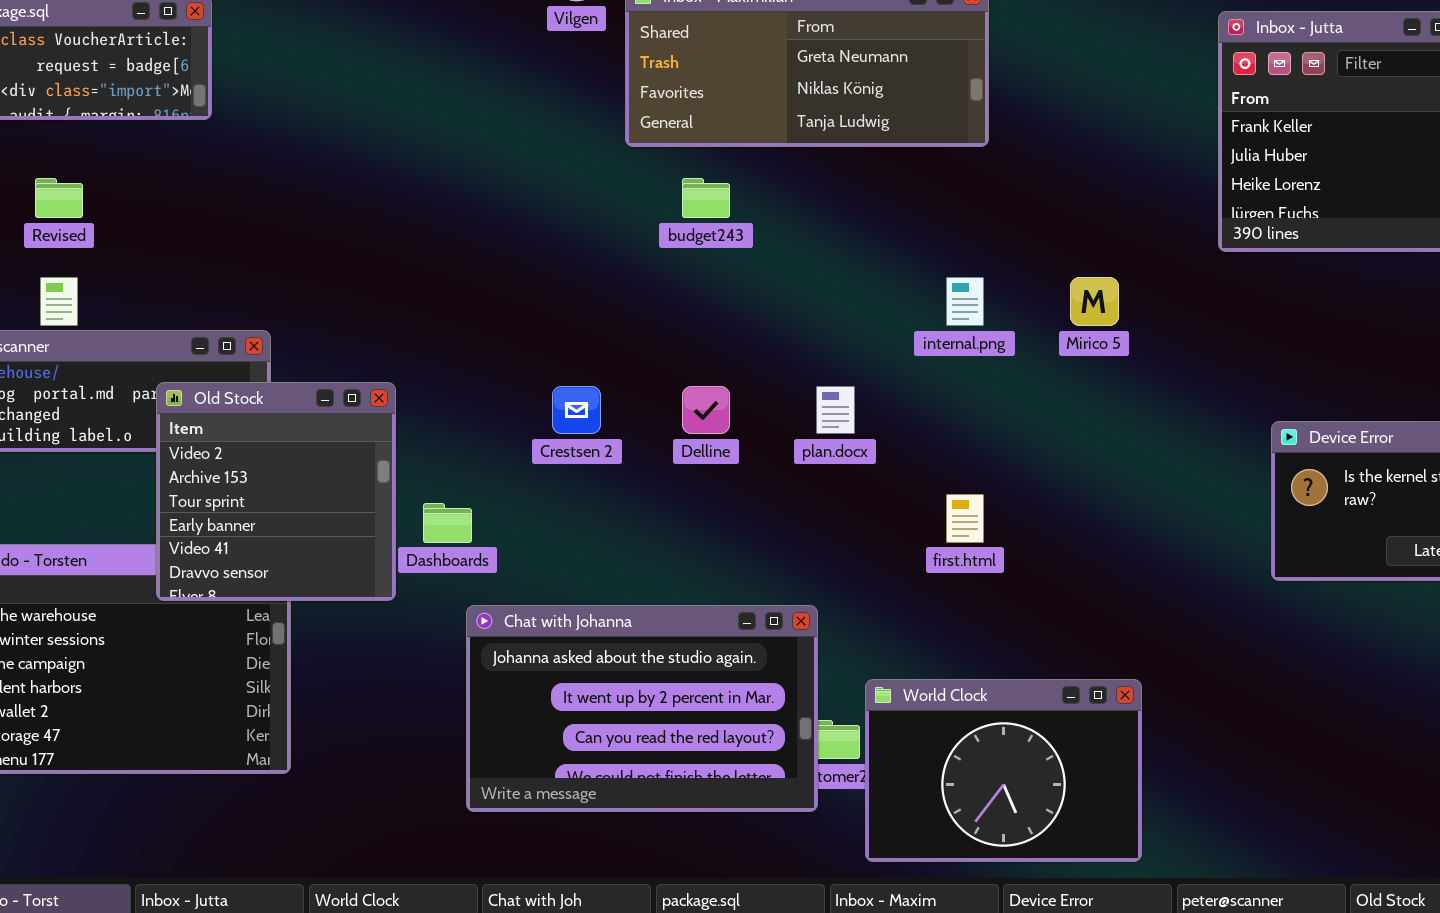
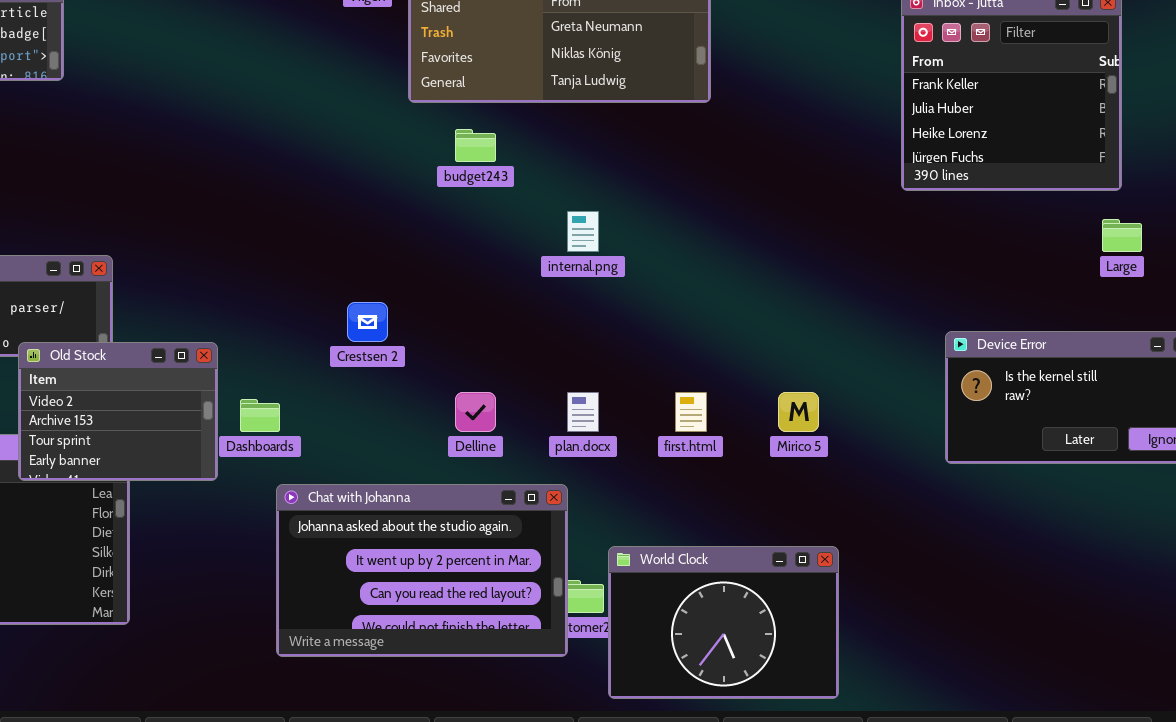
internal.png: [946,277,984,326] -> [567,211,599,252], moved
Mirico 5: [1070,277,1119,326] -> [778,392,819,432], moved
Old Stock: [156,382,396,601] -> [18,342,218,481], resized
Delline: [682,386,730,434] -> [455,392,496,432], moved
plan.docx: [816,386,855,434] -> [567,392,599,432], moved

